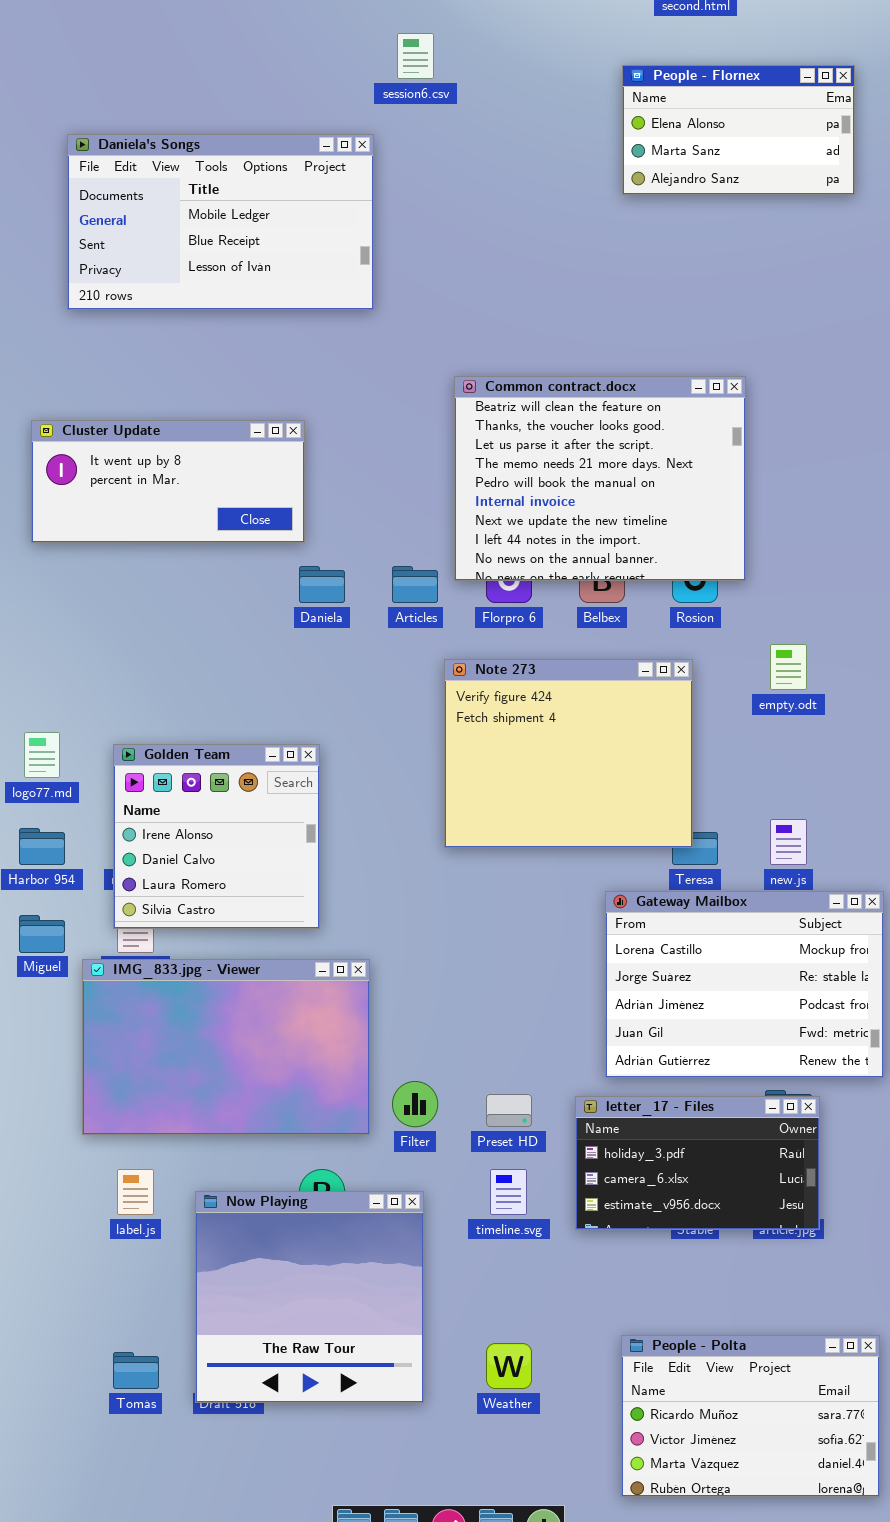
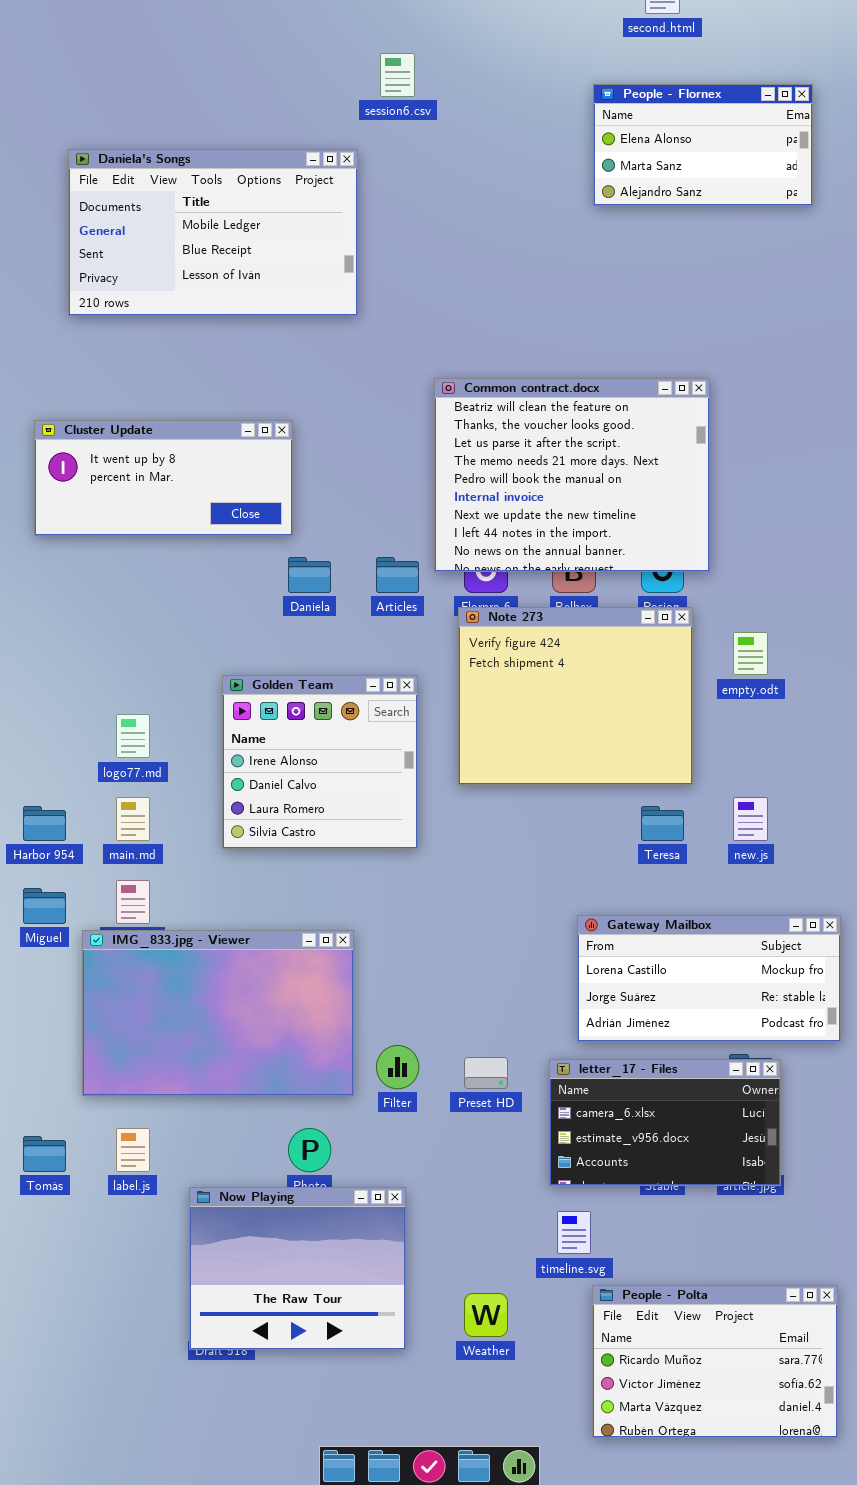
Note 273: [444,659,693,848] -> [458,607,693,785], moved
logo77.md: [24,732,60,778] -> [116,714,150,758], moved
Golden Team: [113,744,320,929] -> [222,675,418,849], moved
Gateway Mailbox: [605,891,884,1078] -> [577,915,841,1042], resized
letter_17 - Files: [575,1096,820,1230] -> [549,1059,781,1186], scrolled down 1 row
timeline.svg: [490,1169,527,1215] -> [557,1211,591,1254], moved
Now Playing: [195,1191,424,1403] -> [189,1187,406,1350], resized
Tomás: [113,1352,159,1389] -> [23,1136,66,1172], moved

